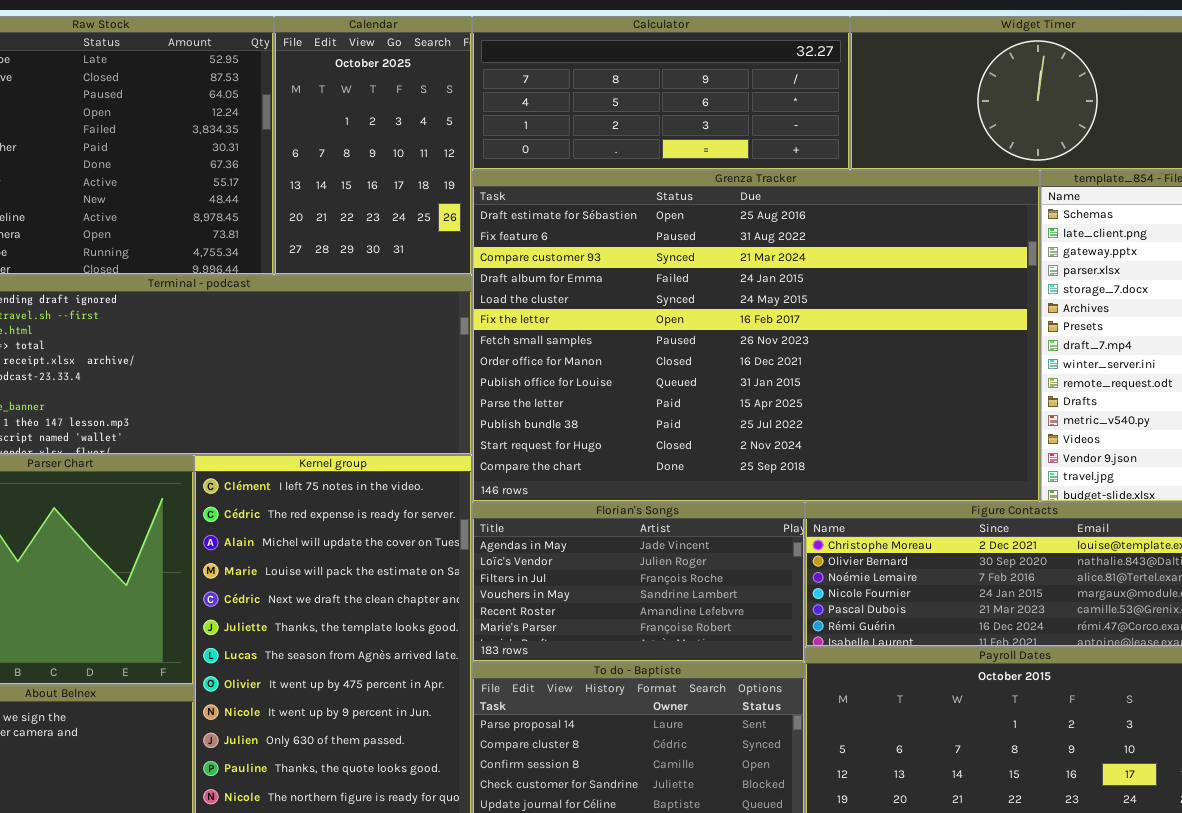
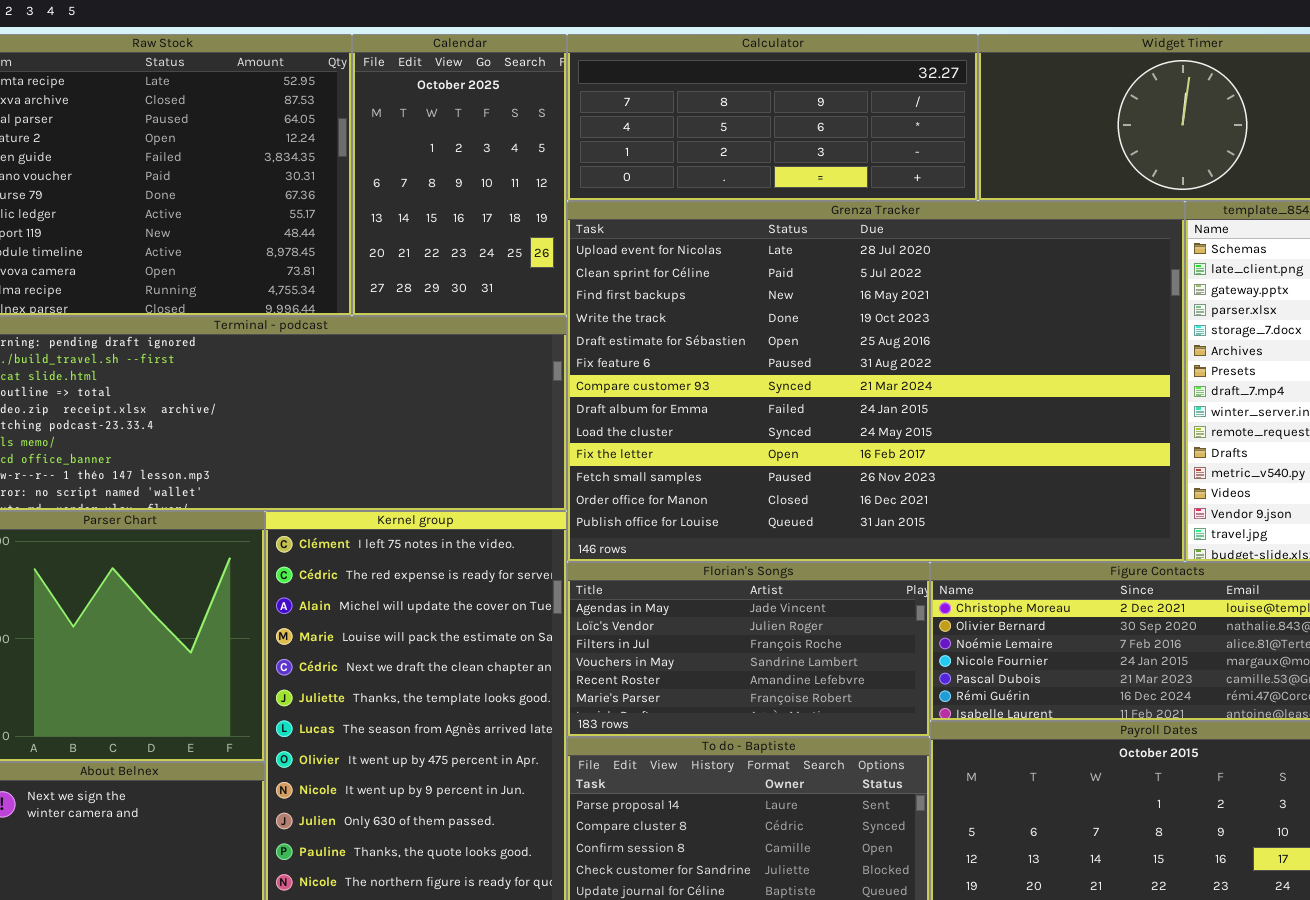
Grenza Tracker: [472,170,1040,502] -> [567,201,1185,562], scrolled up 4 rows

